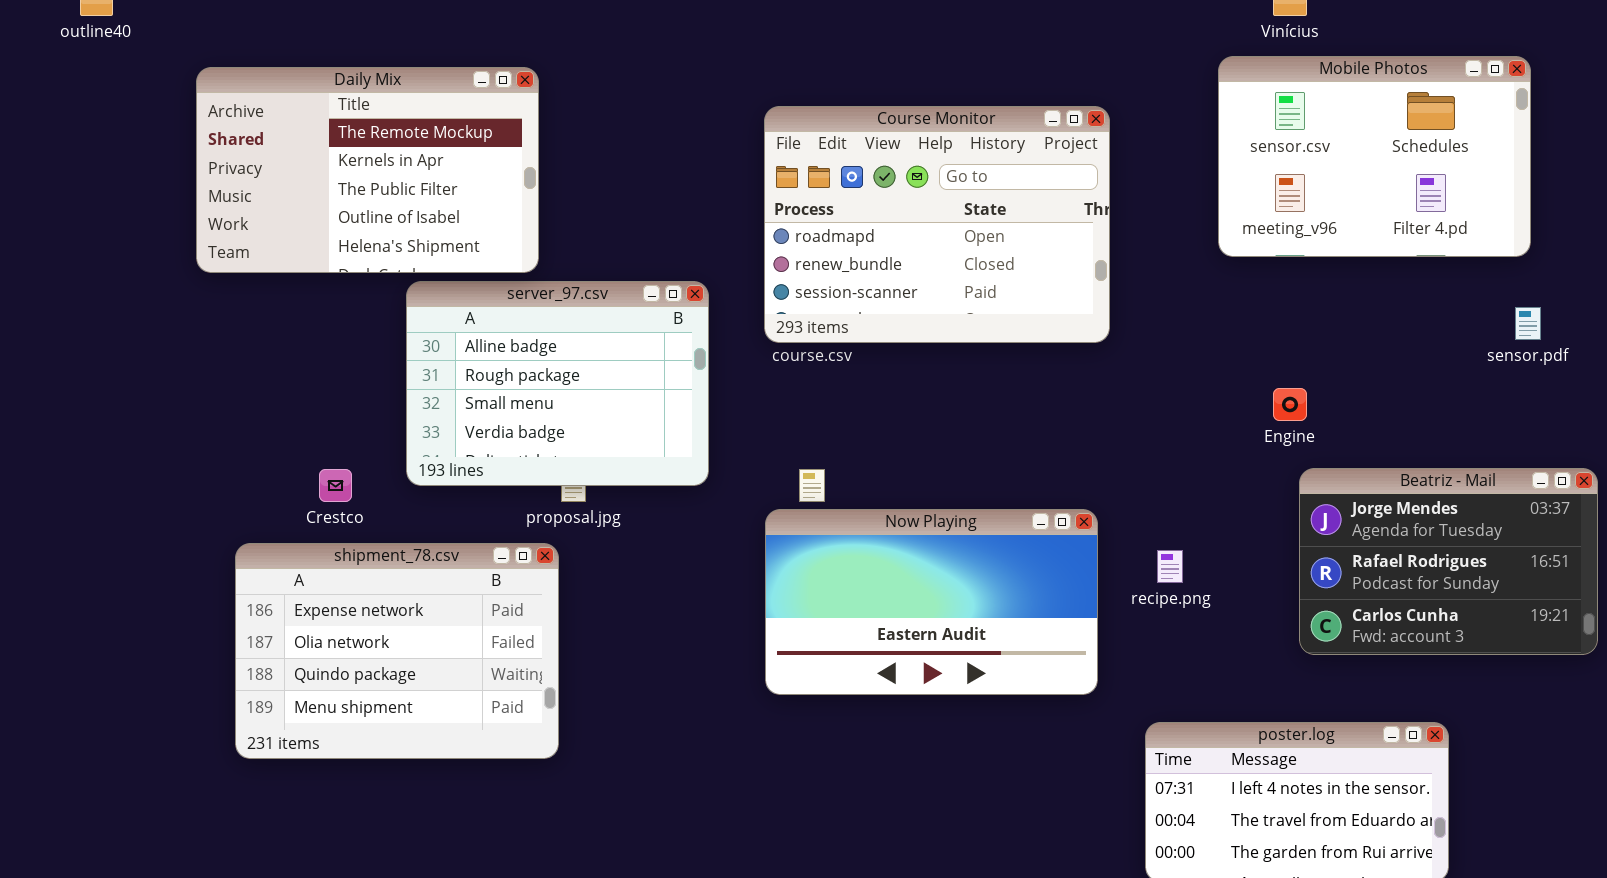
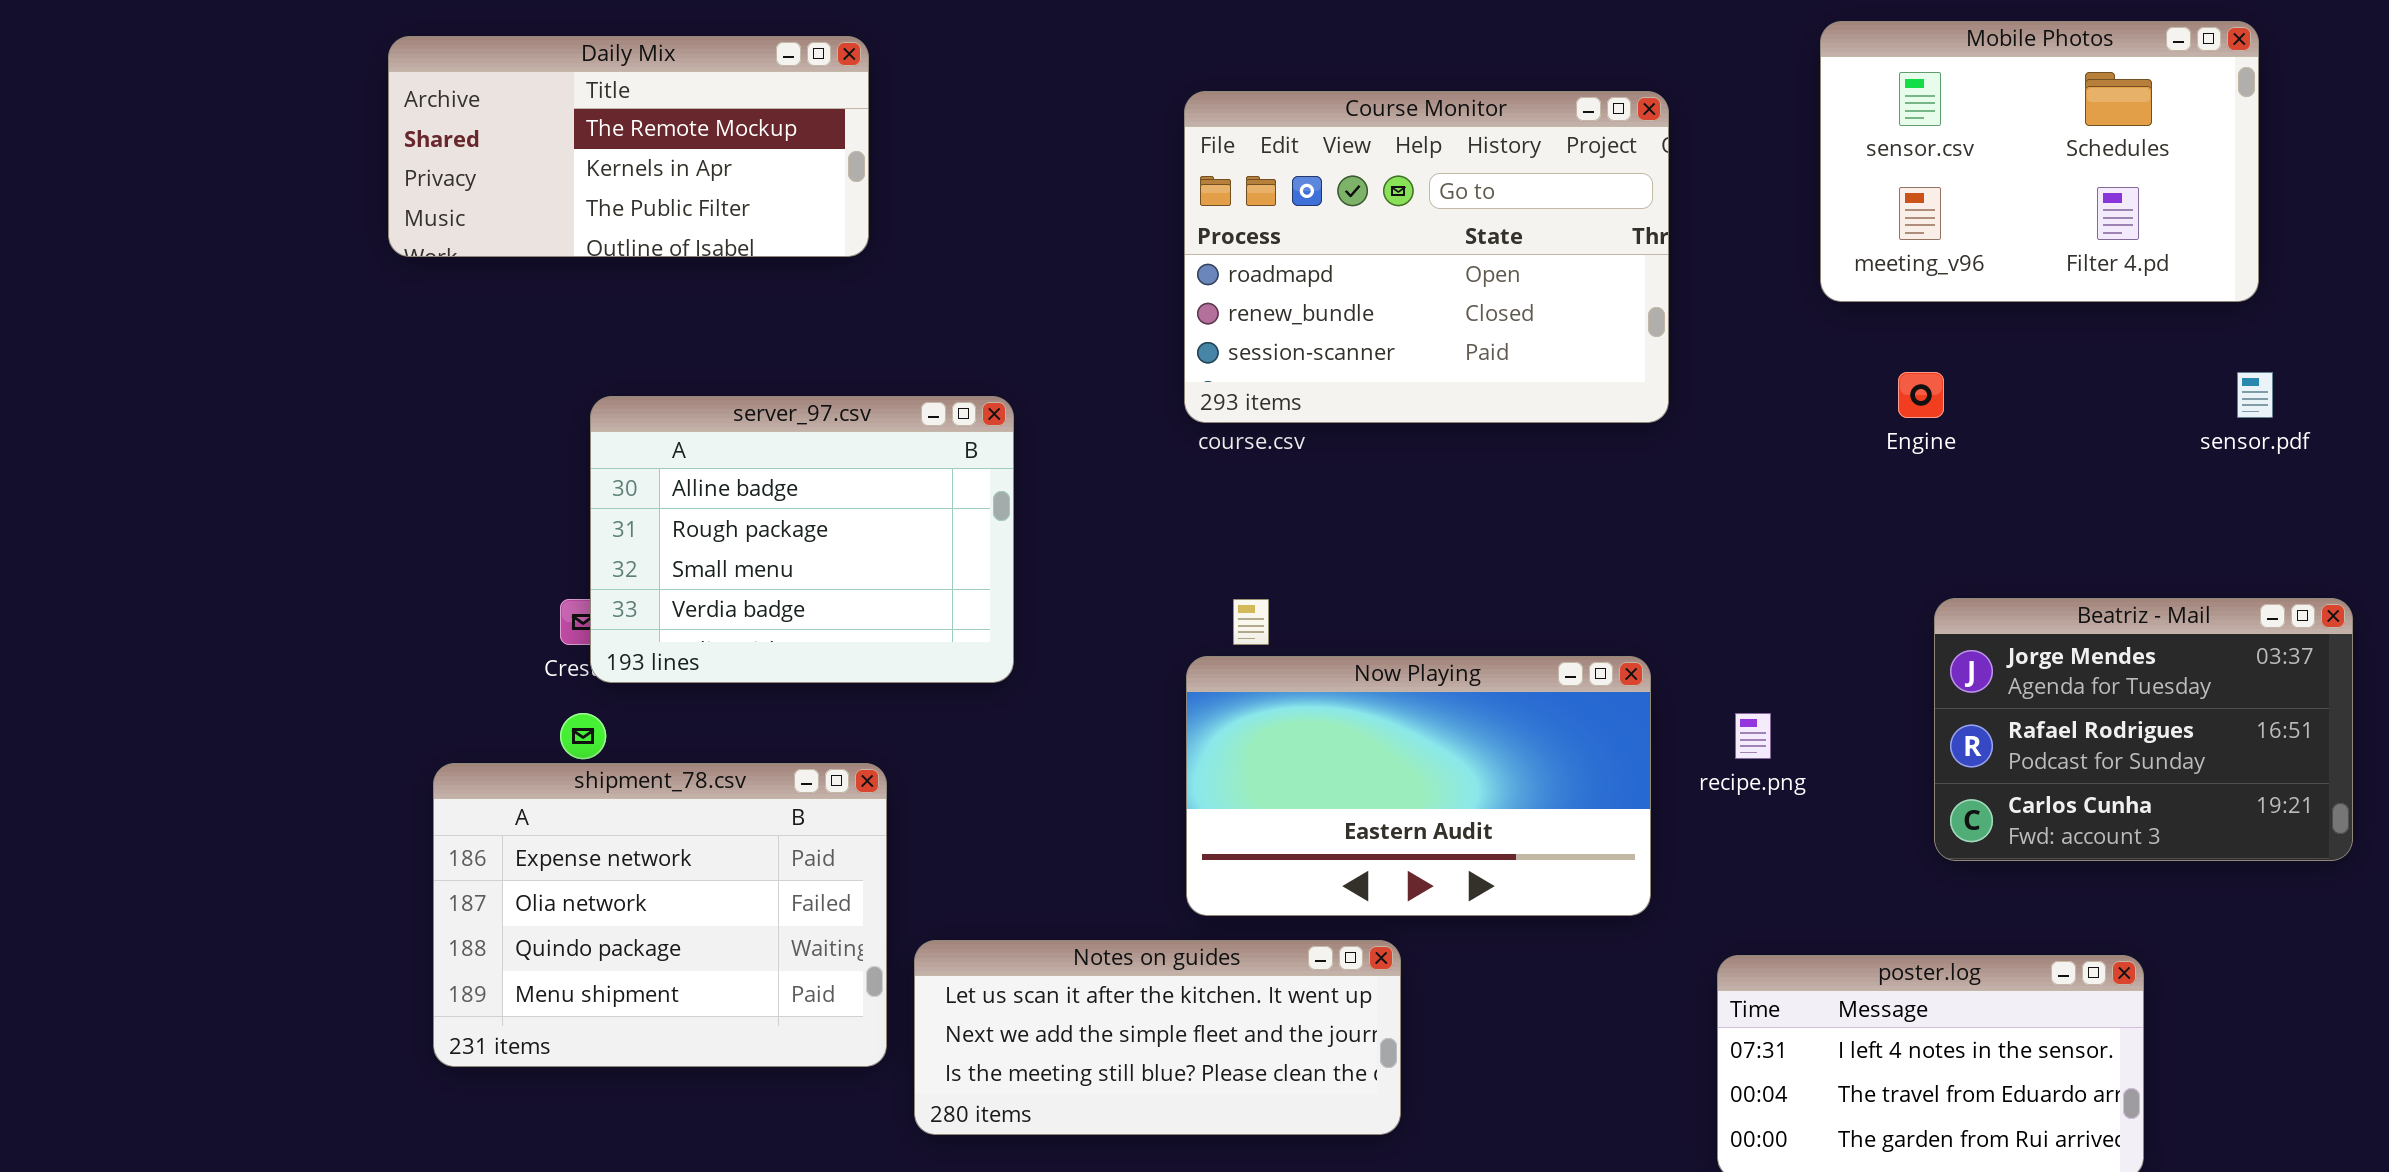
Daily Mix: [196,67,539,273] -> [388,36,869,257], resized
server_97.csv: [406,281,709,486] -> [590,396,1014,683], moved
Engine: [1273,388,1307,421] -> [1898,372,1944,418], moved
shipment_78.csv: [235,543,559,759] -> [433,763,887,1067], moved
Notes on guides: none -> [914,940,1401,1135], opened

